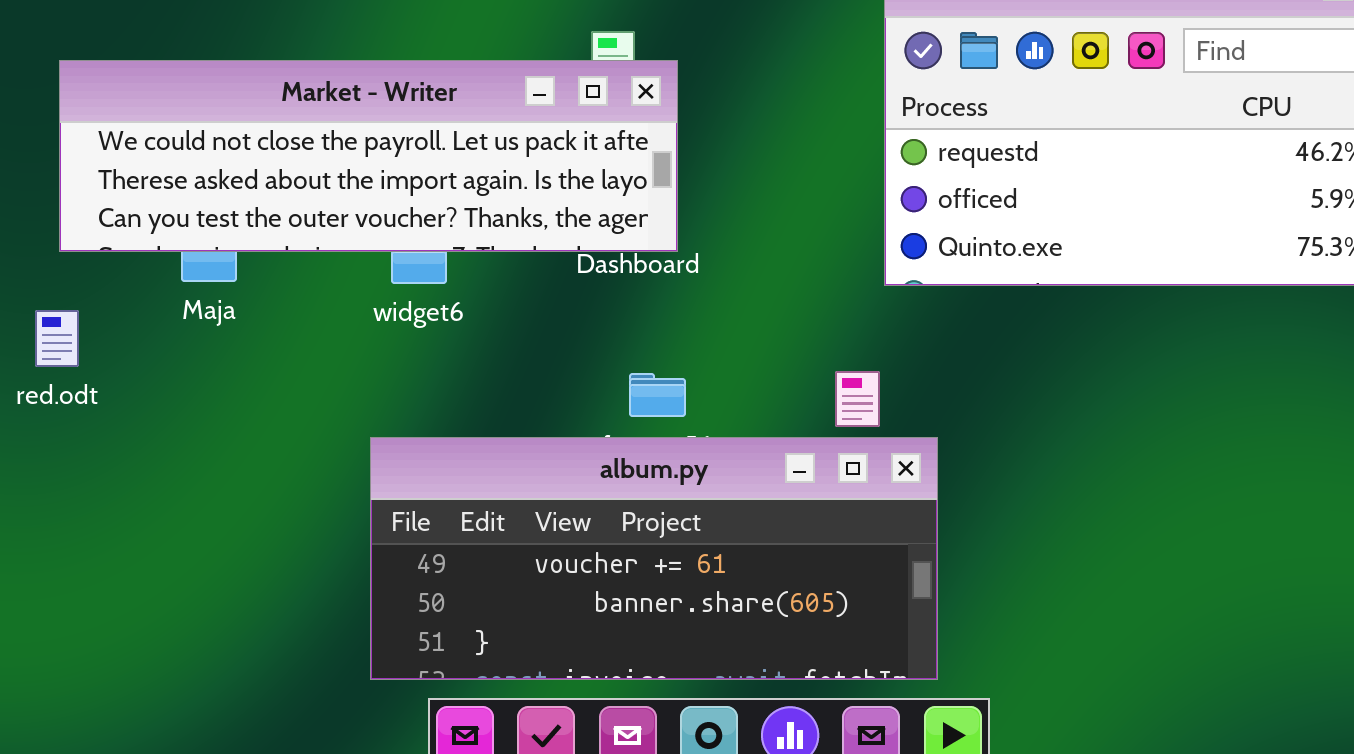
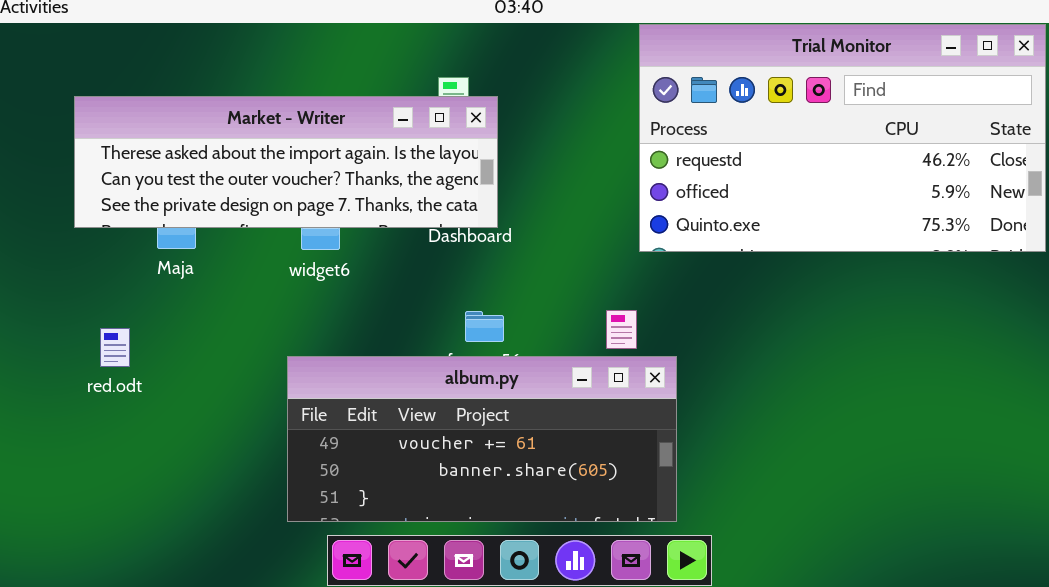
Market - Writer: [59,60,678,252] -> [74,96,498,228], scrolled down 1 row
red.odt: [35,310,79,367] -> [100,328,130,367], moved

